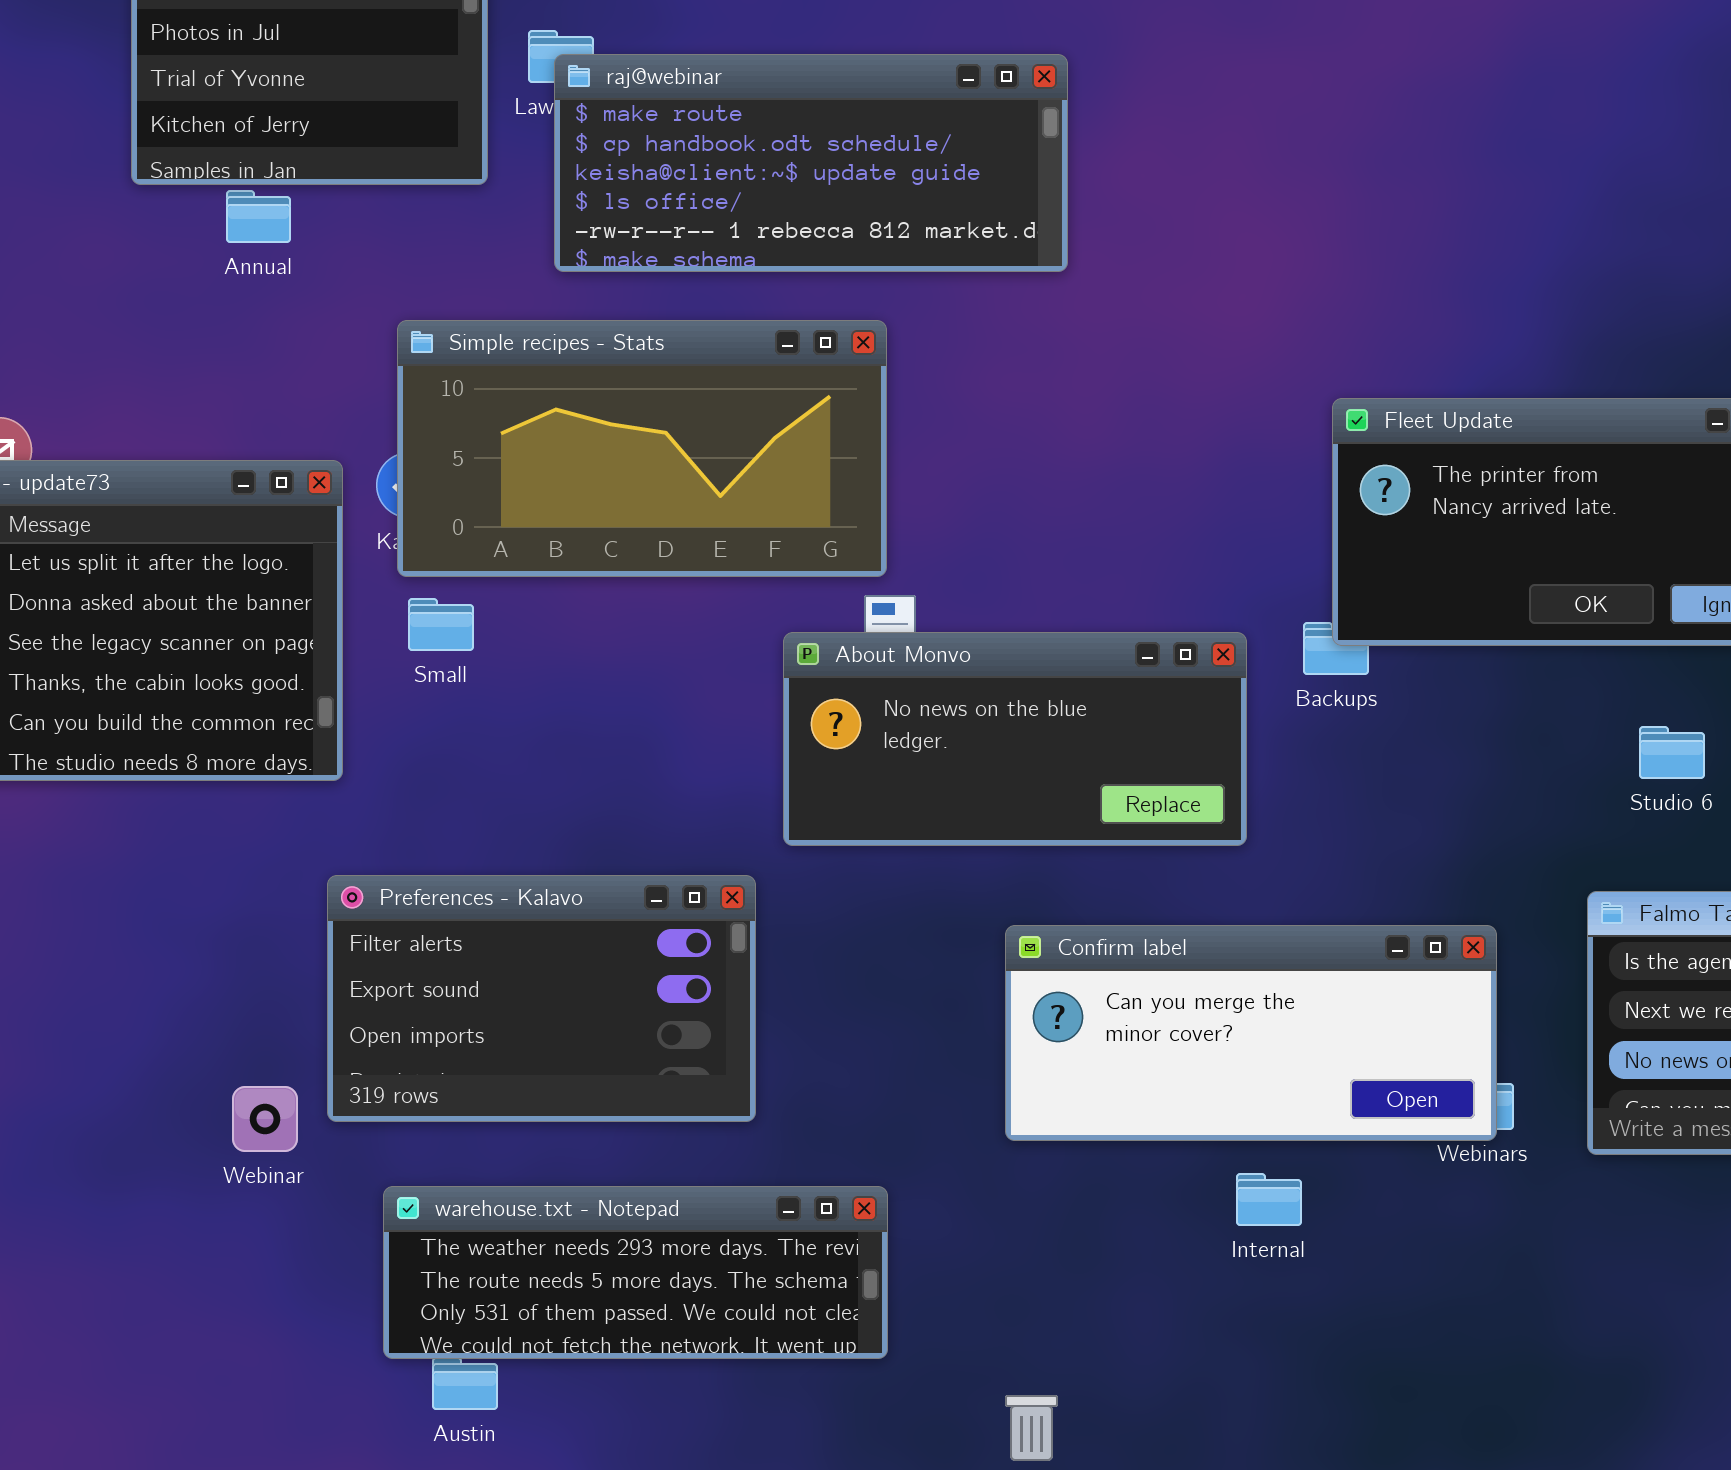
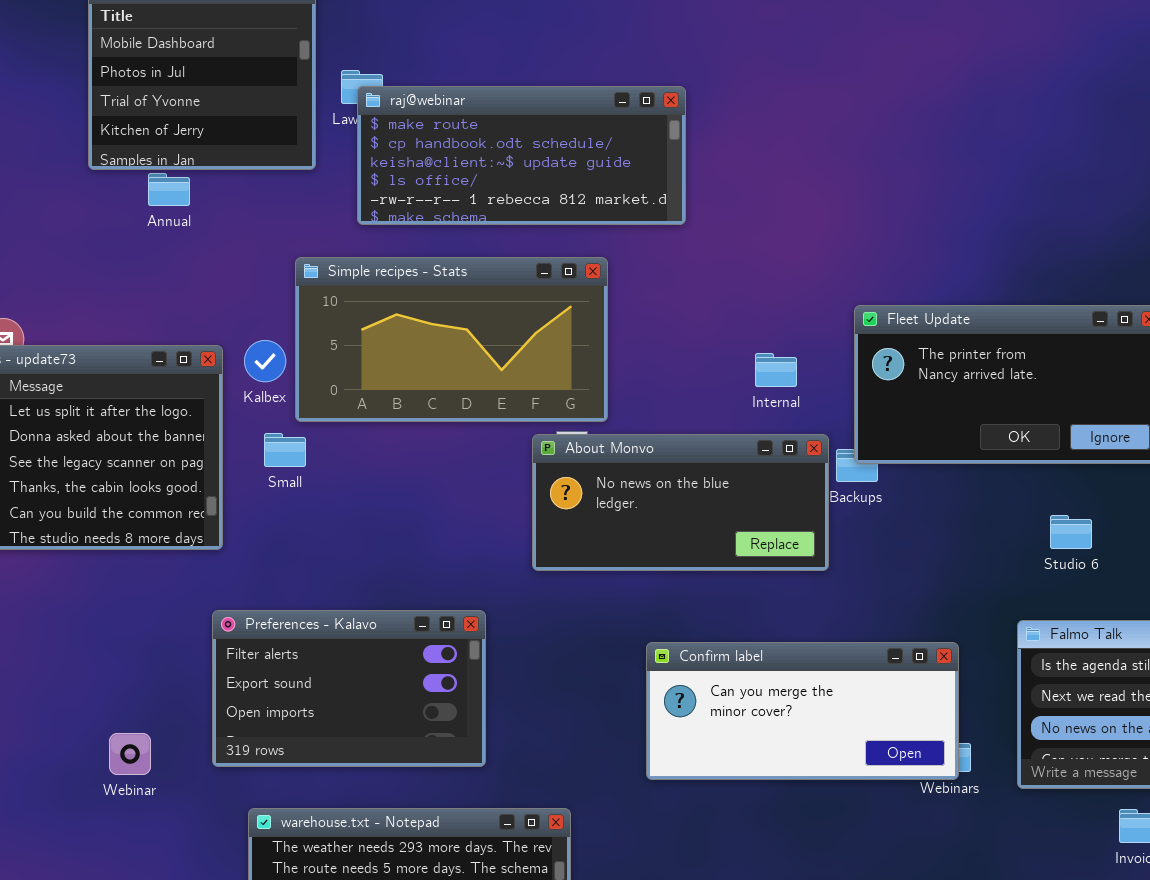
Simple recipes - Stats: [397,320,887,577] -> [295,257,608,422], moved
About Monvo: [783,632,1247,846] -> [532,434,829,571], moved
Webinar: [232,1086,298,1152] -> [109,733,151,775], moved
Internal: [1236,1173,1302,1226] -> [755,353,797,387], moved

